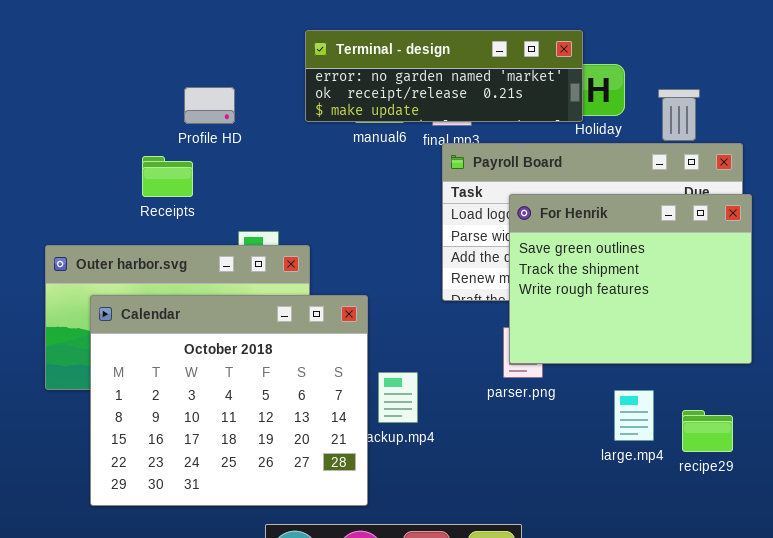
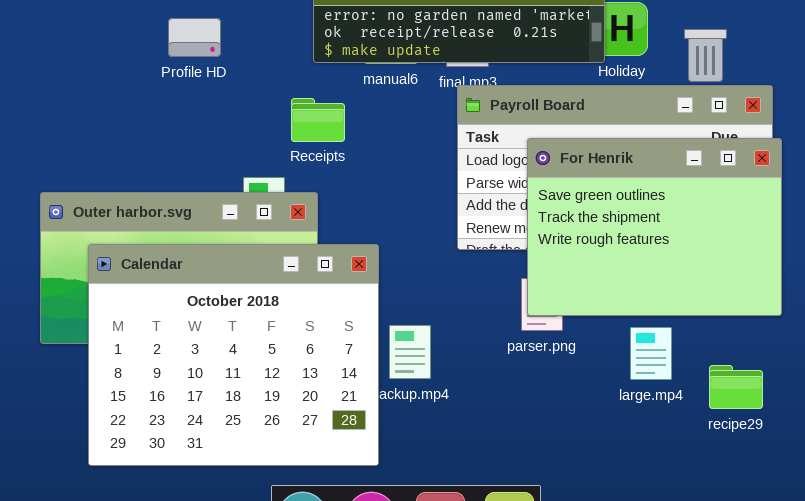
Profile HD: [184,87,235,124] -> [168,18,221,57], moved
Receipts: [142,156,193,197] -> [291,98,345,142], moved
large.mp4: [614,390,654,441] -> [630,327,672,380], moved

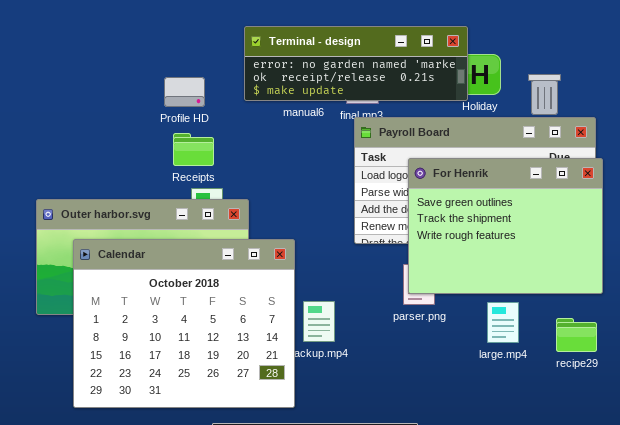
Profile HD: [168,18,221,57] -> [164,77,205,107], moved
Receipts: [291,98,345,142] -> [173,133,214,166], moved
recipe29: [709,365,763,409] -> [556,318,597,352], moved

